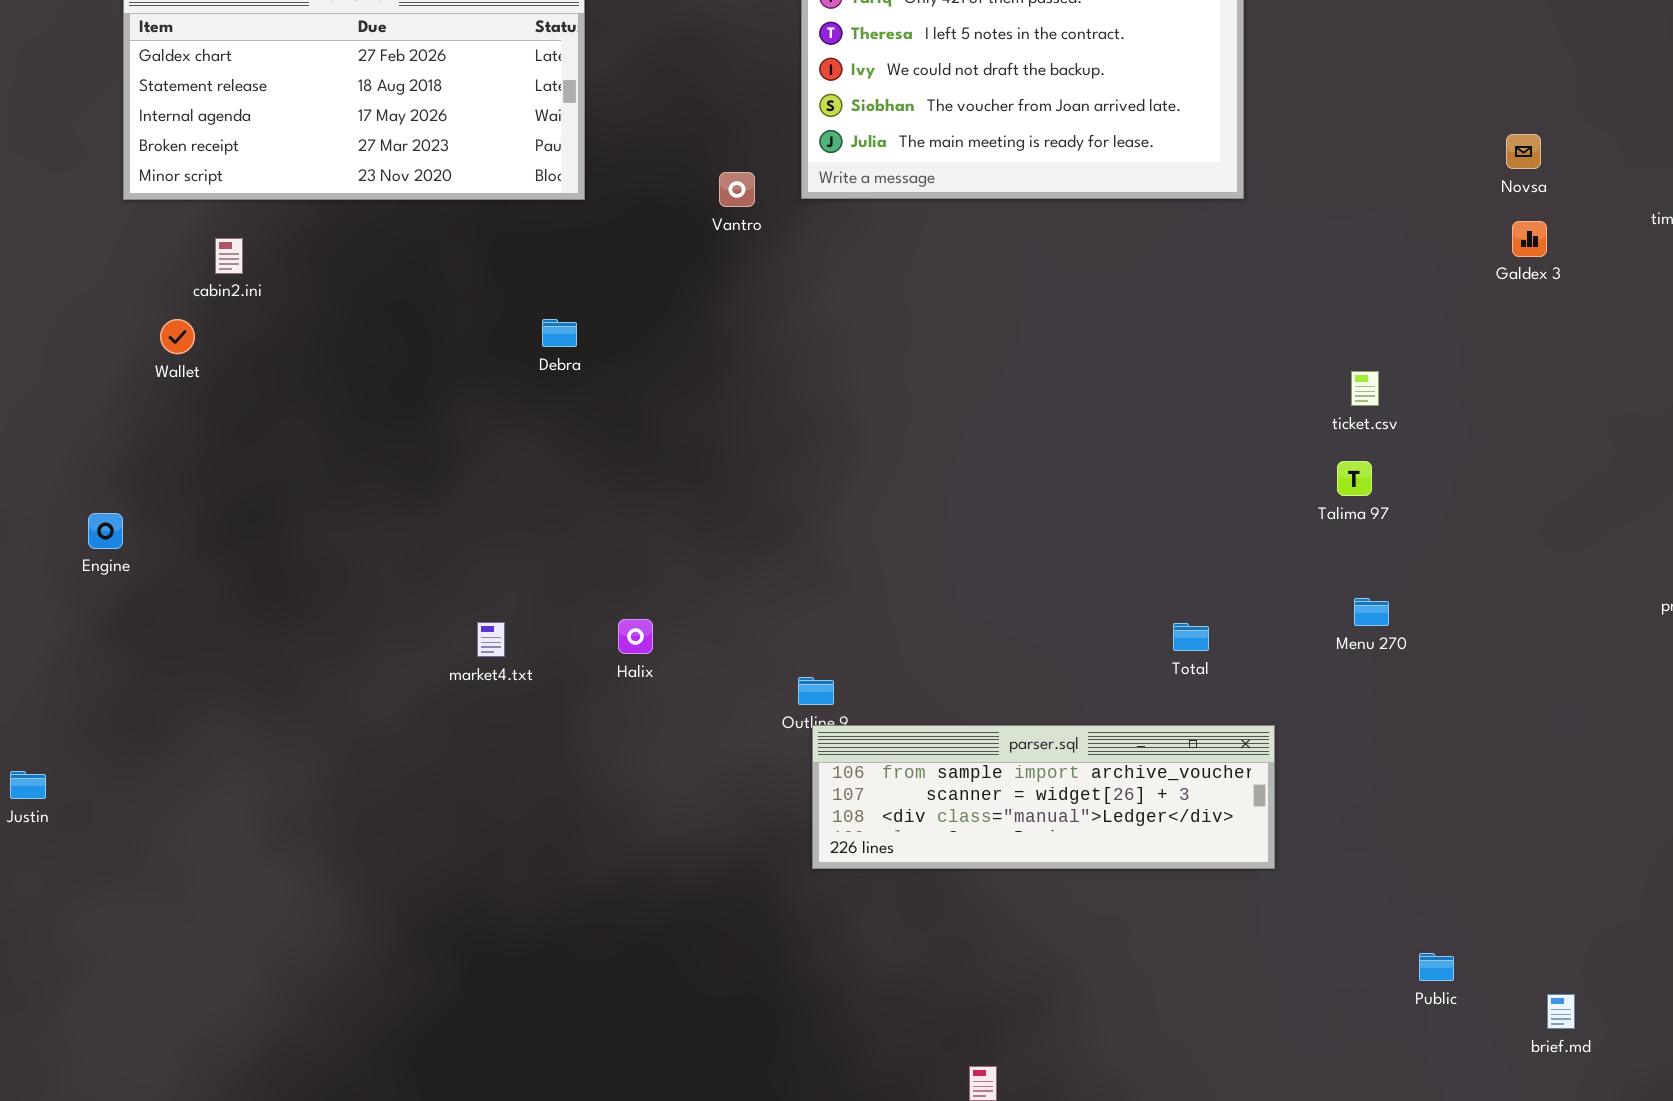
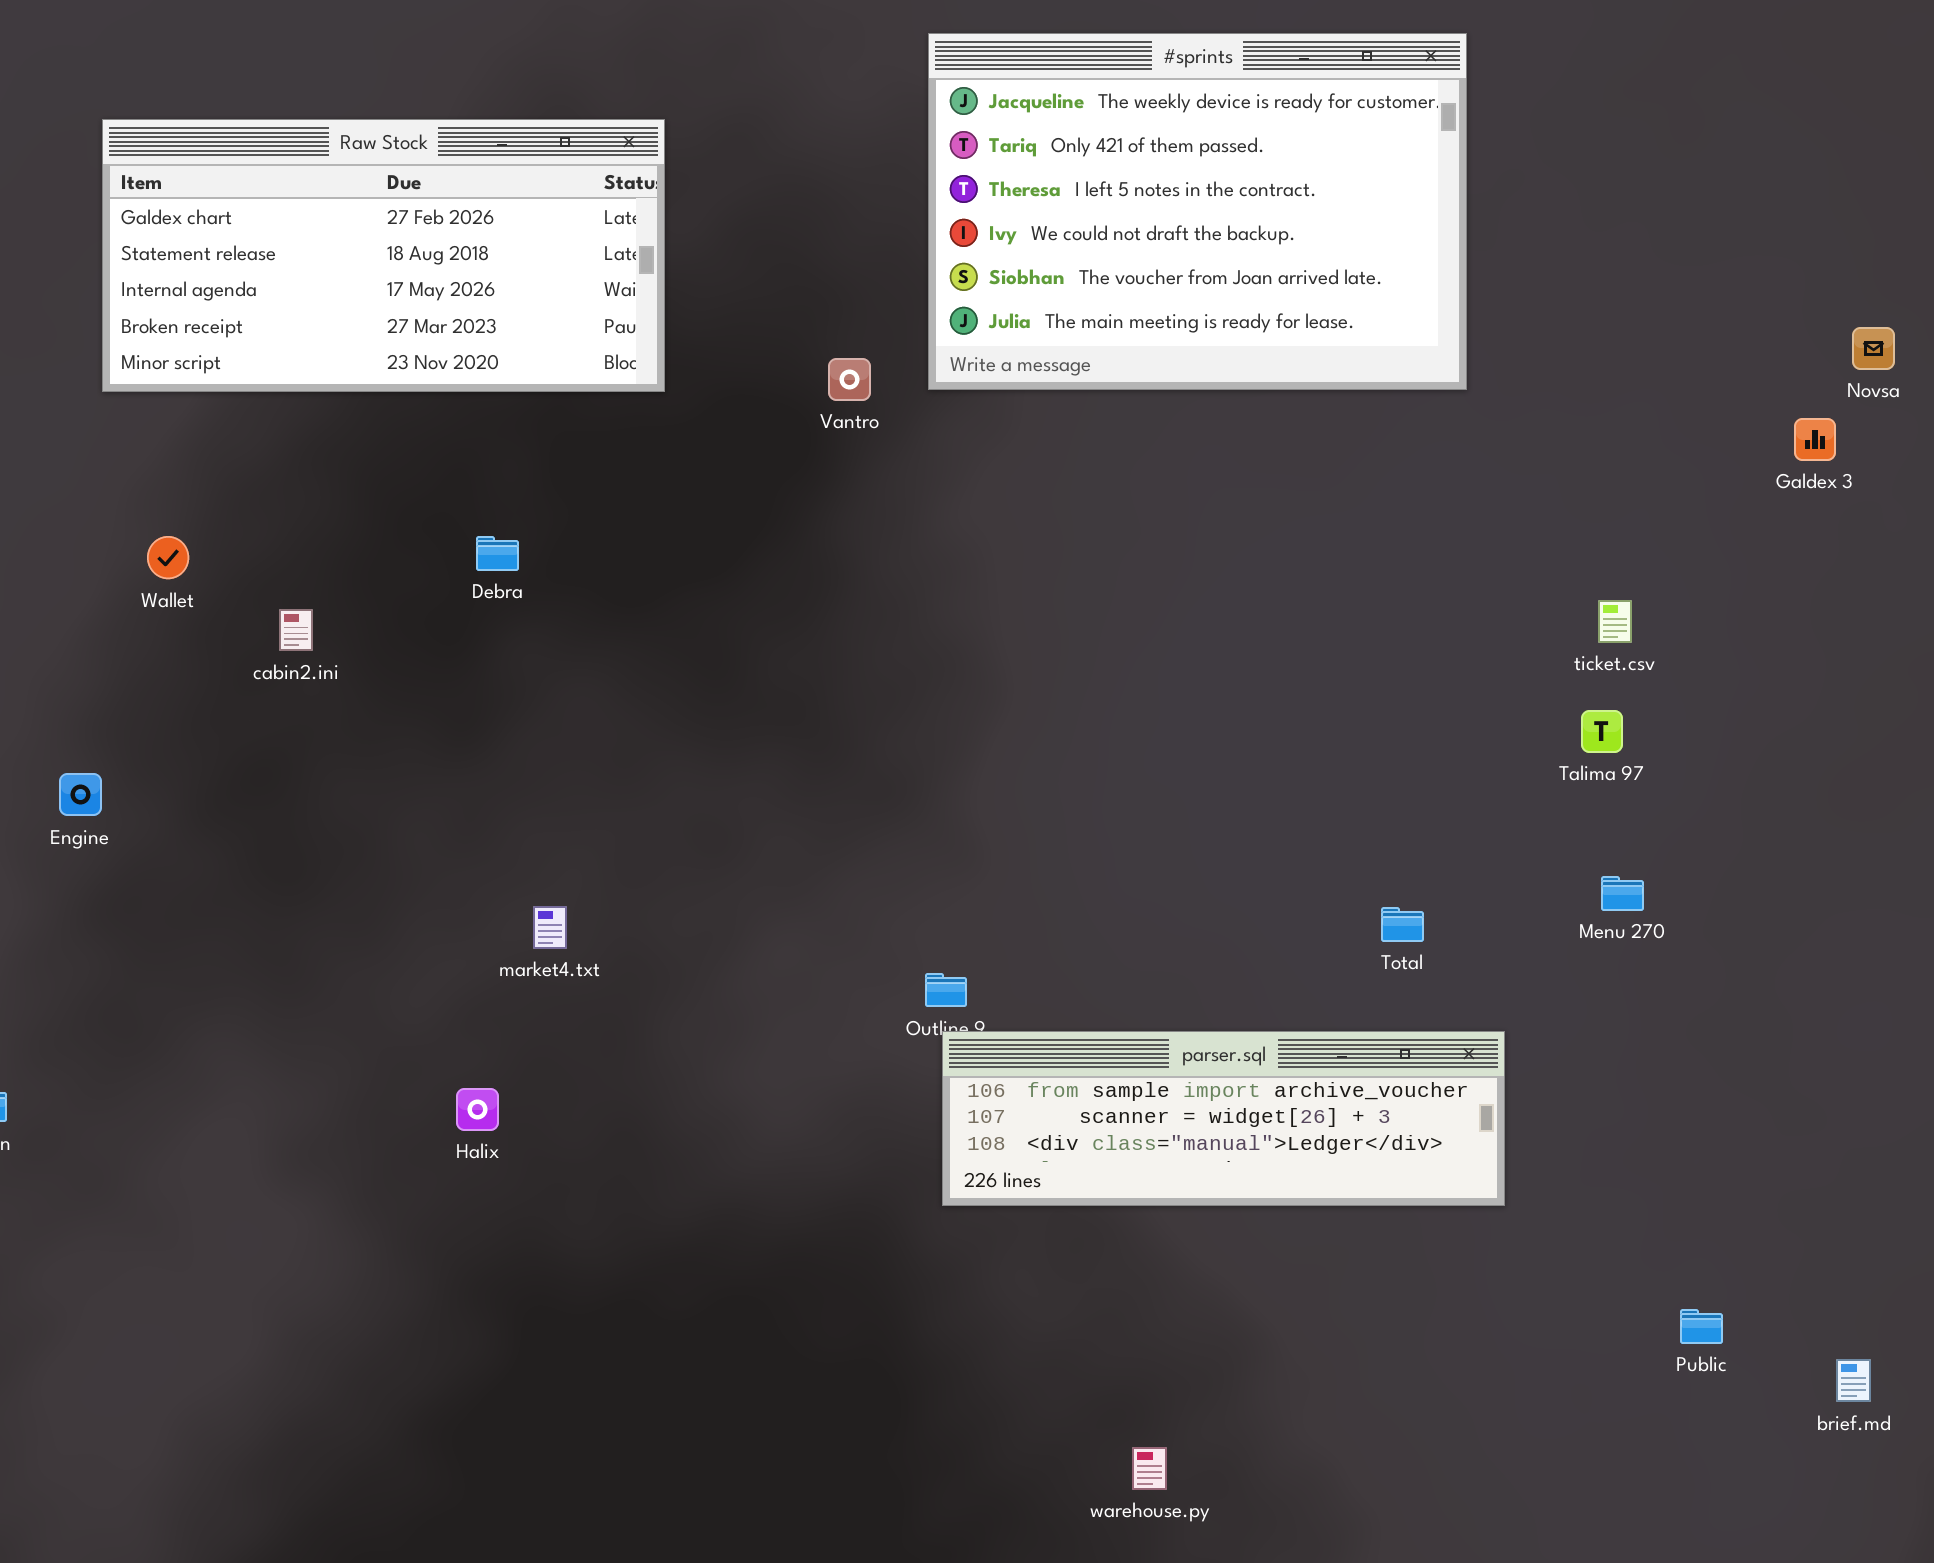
Novsa: [1506,134,1541,169] -> [1852,327,1895,370], moved
cabin2.ini: [215,238,243,274] -> [279,609,313,651], moved
Debra: [542,319,577,347] -> [476,536,519,571], moved
Halix: [618,619,653,654] -> [456,1088,499,1131], moved

